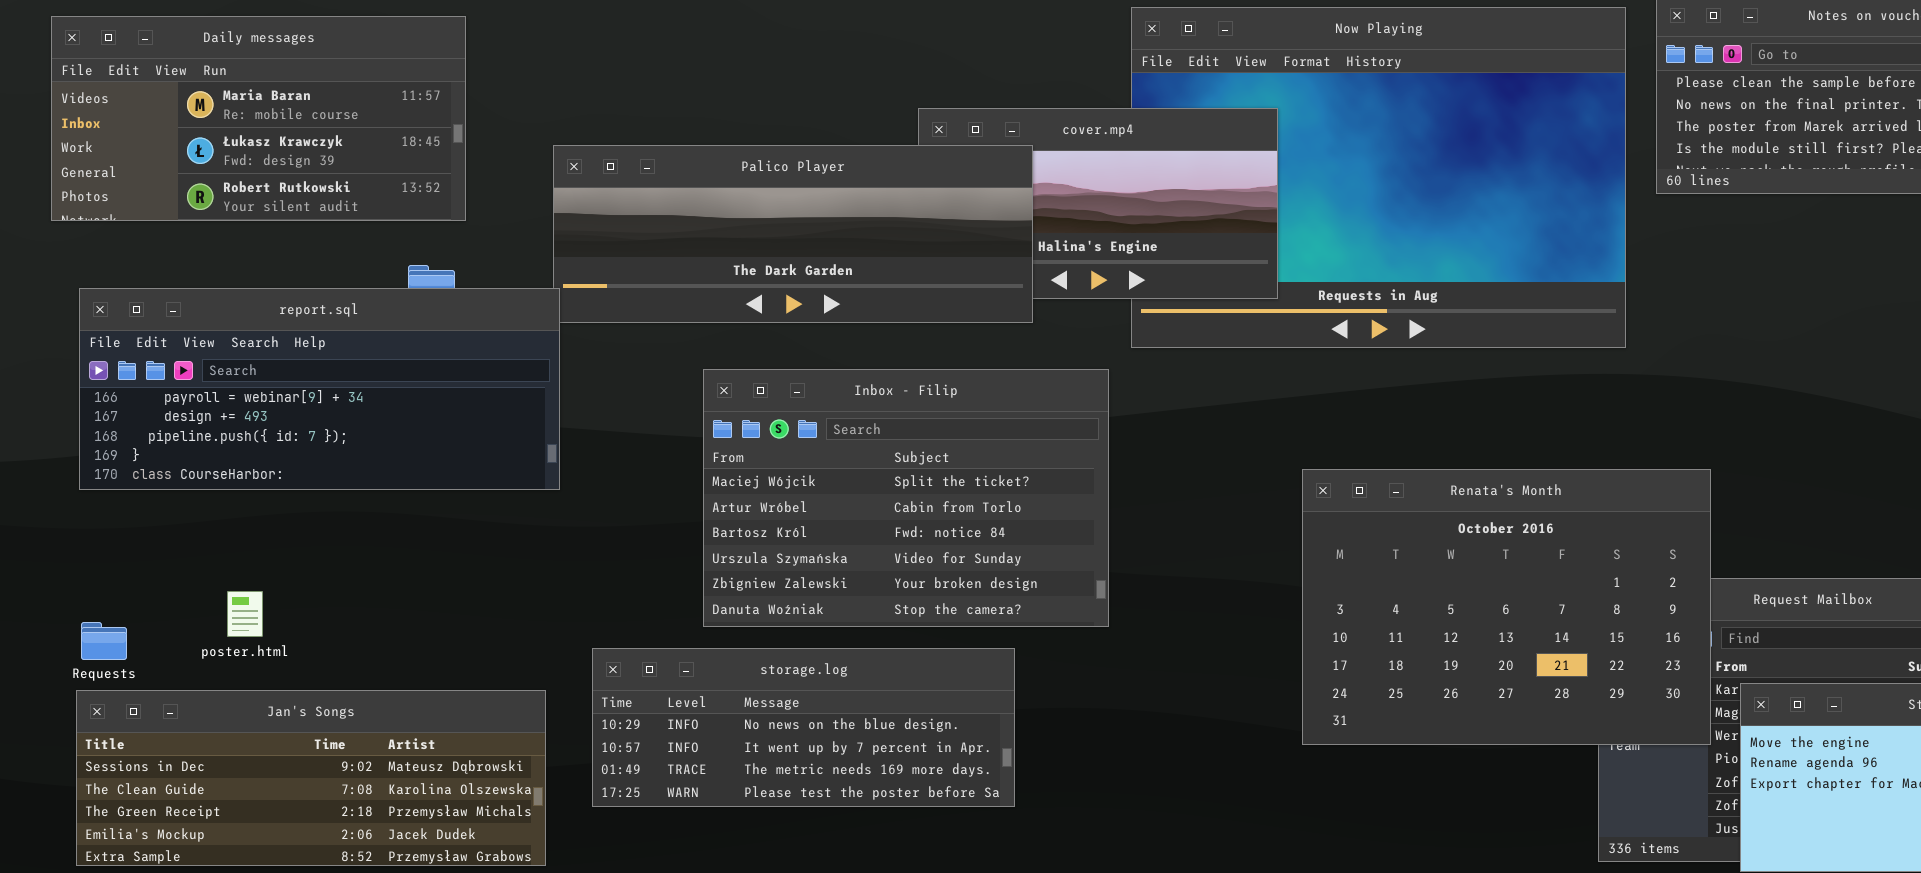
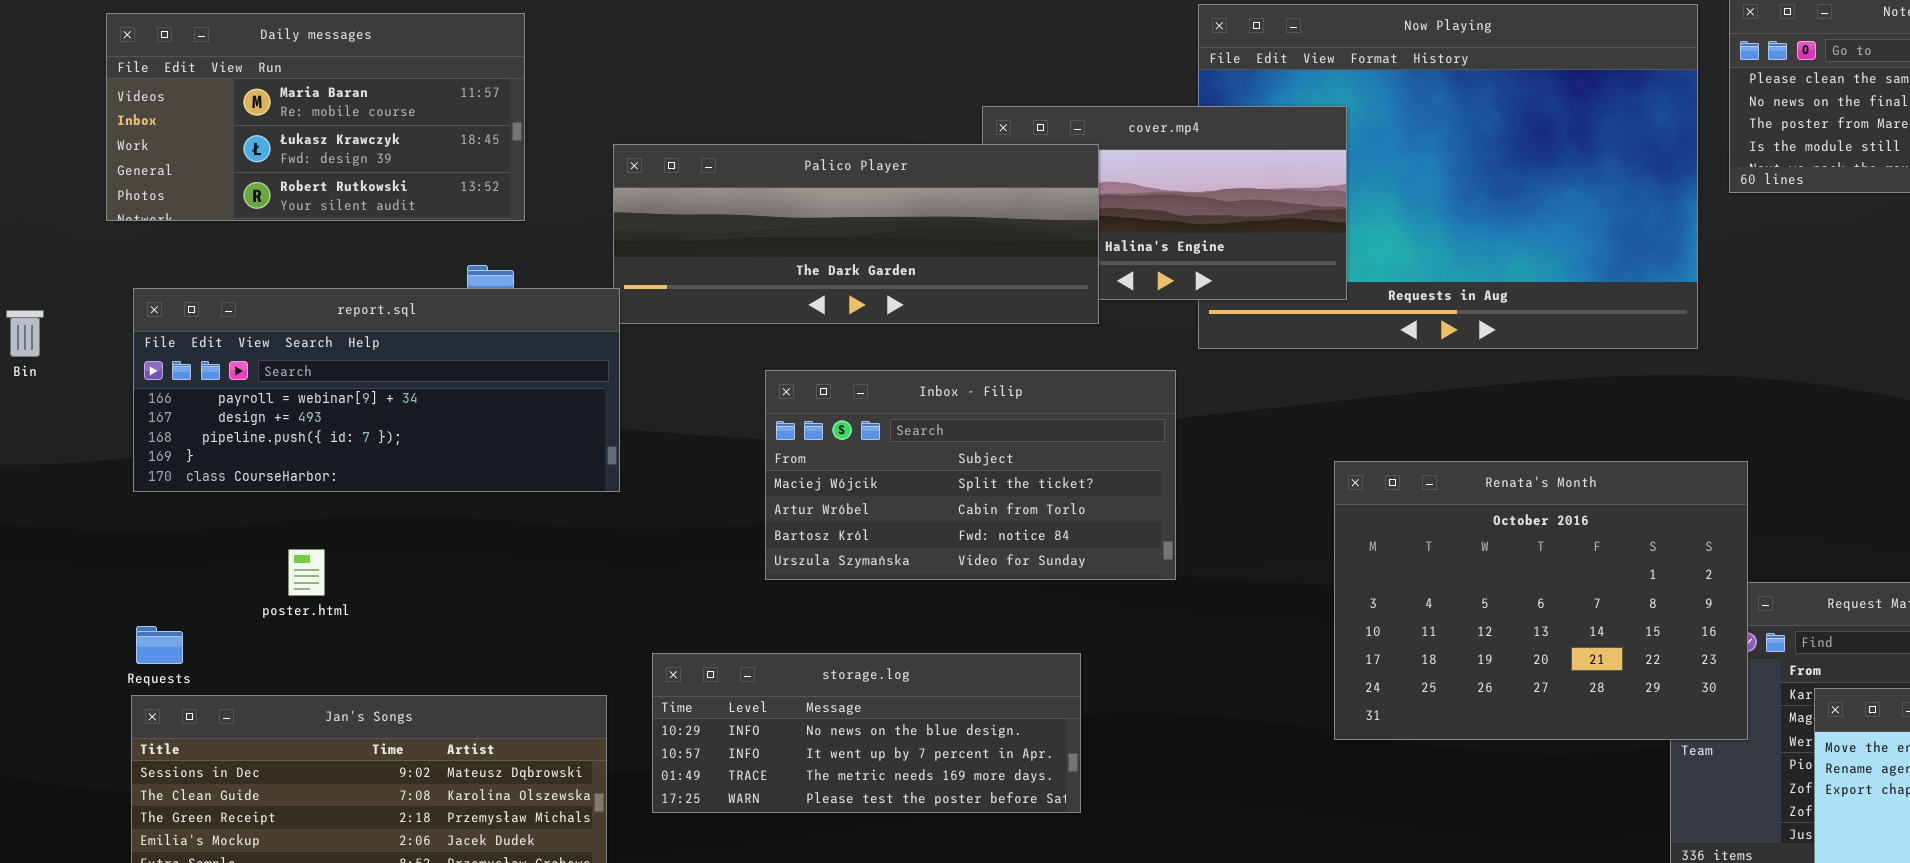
Inbox - Filip: [703,369,1109,627] -> [765,370,1176,580], resized
Renata's Month: [1302,469,1711,745] -> [1334,461,1748,740], moved
poster.html: [227,591,263,637] -> [288,549,325,596], moved

